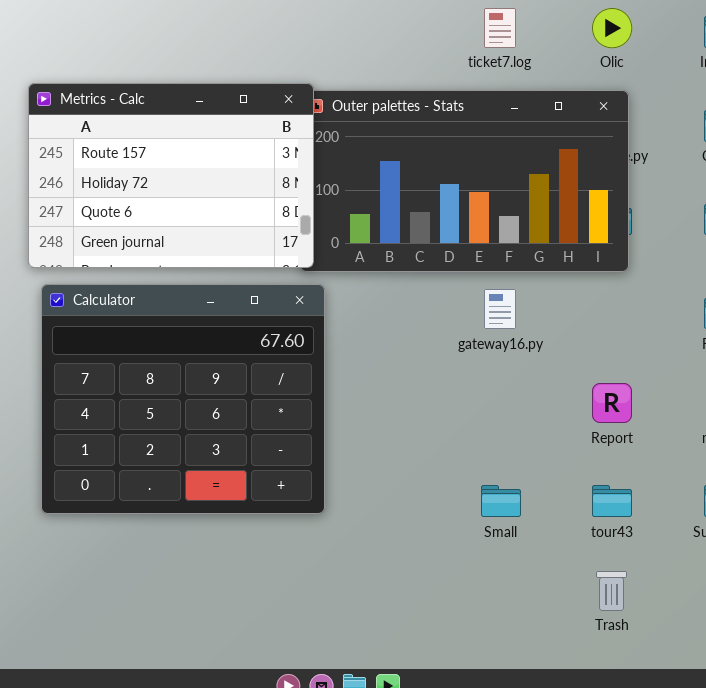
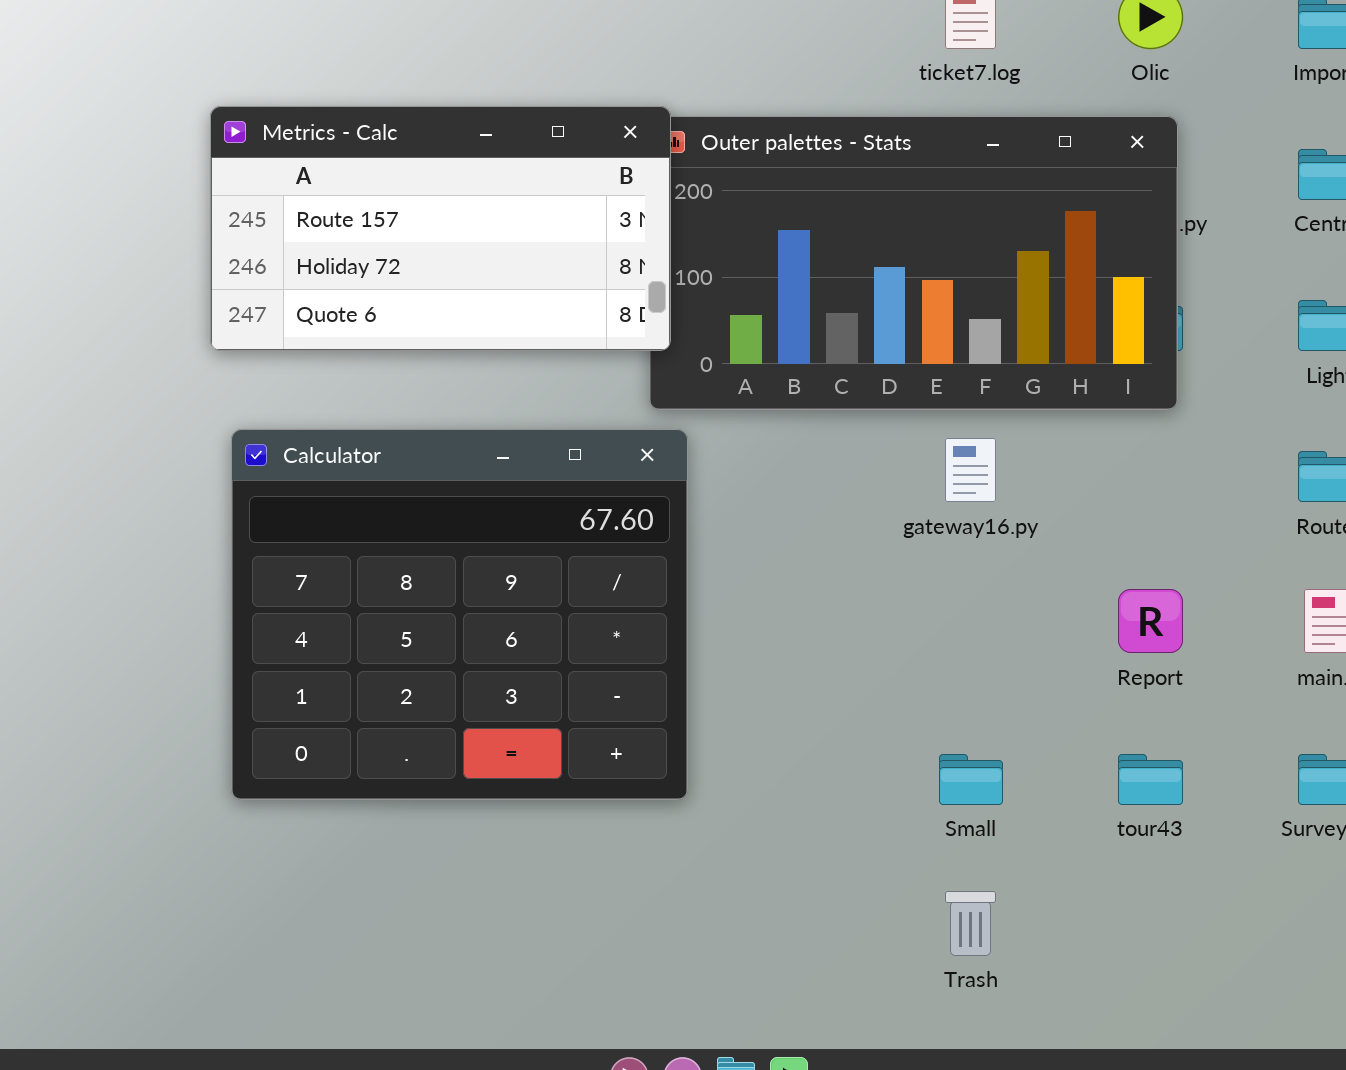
Metrics - Calc: [28,83,314,268] -> [210,106,671,351], resized
Trash: [596,571,627,611] -> [945,891,996,956], moved

